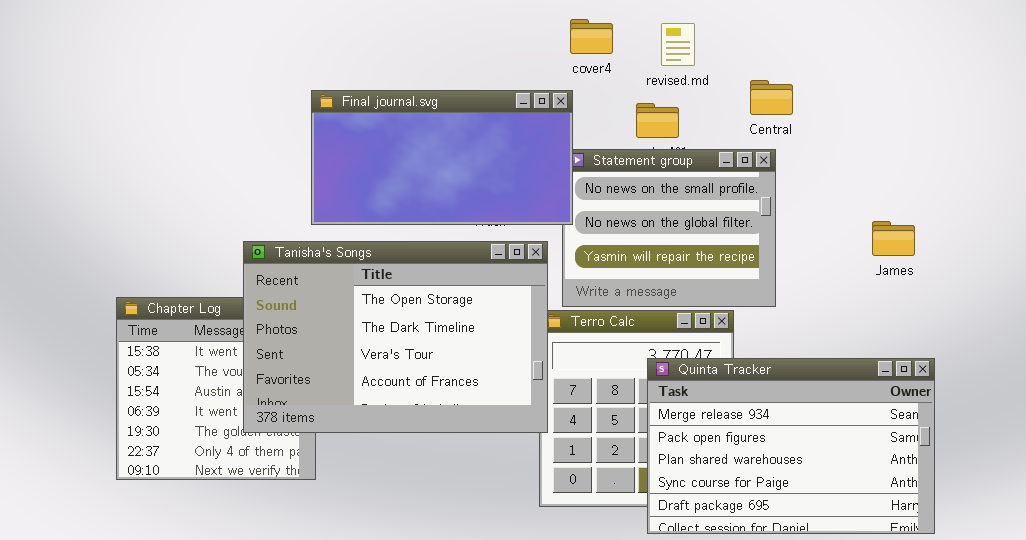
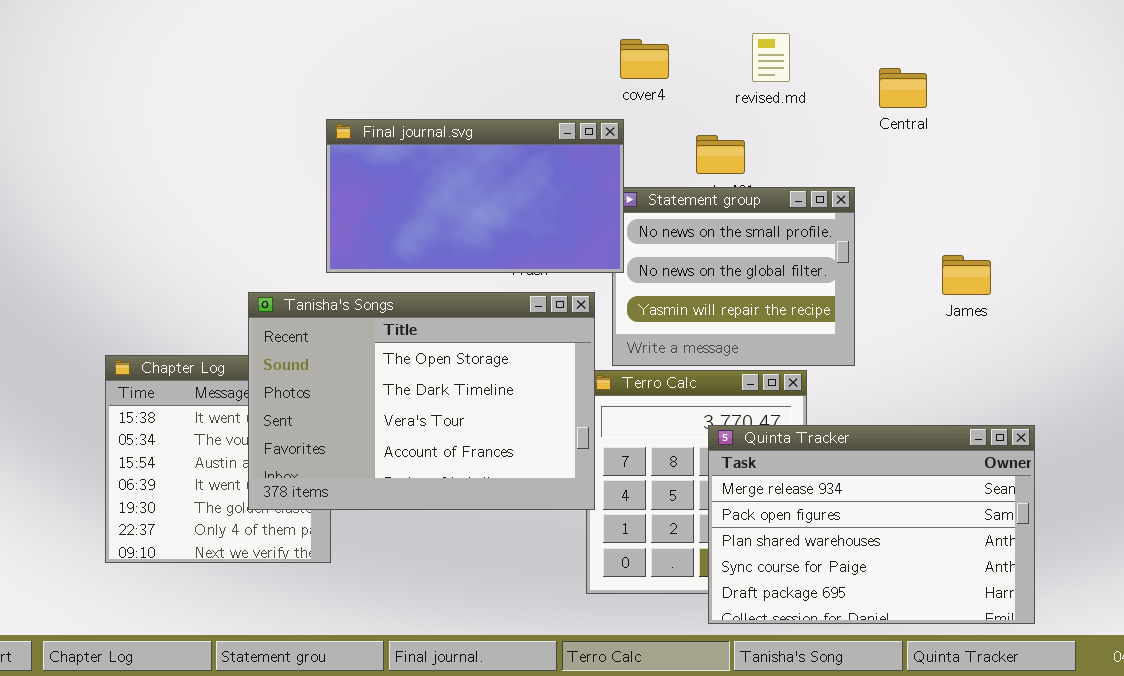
revised.md: [661,23,695,66] -> [752,33,790,82], moved
Central: [750,80,793,115] -> [879,68,927,108], moved
James: [872,221,915,256] -> [942,255,991,295], moved

